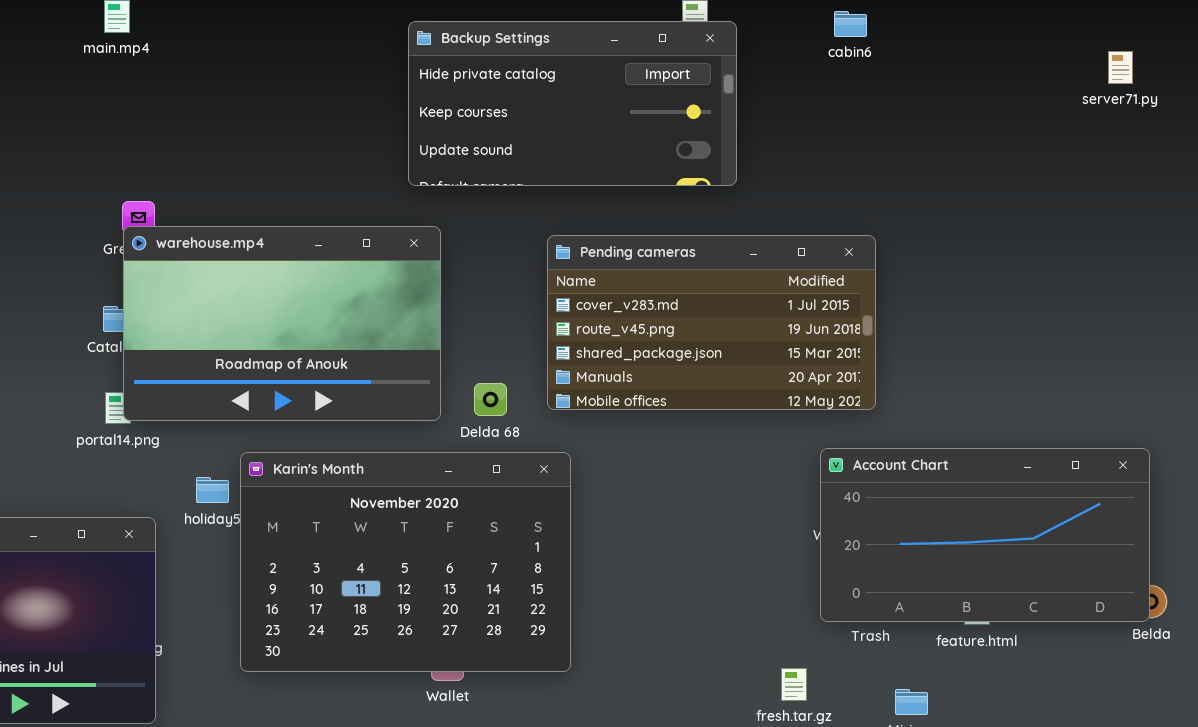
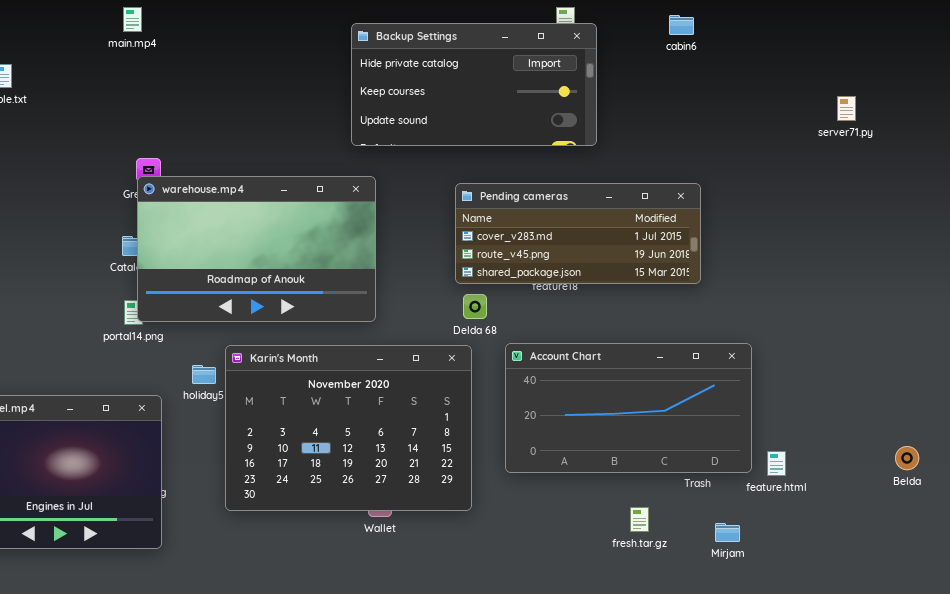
server71.py: [1108,51,1133,84] -> [837,96,856,121], moved
Pending cameras: [547,235,876,410] -> [455,183,701,284], resized
Delda 68: [474,383,507,416] -> [463,294,487,319], moved
Account Chart: [820,448,1150,622] -> [505,343,752,473], moved

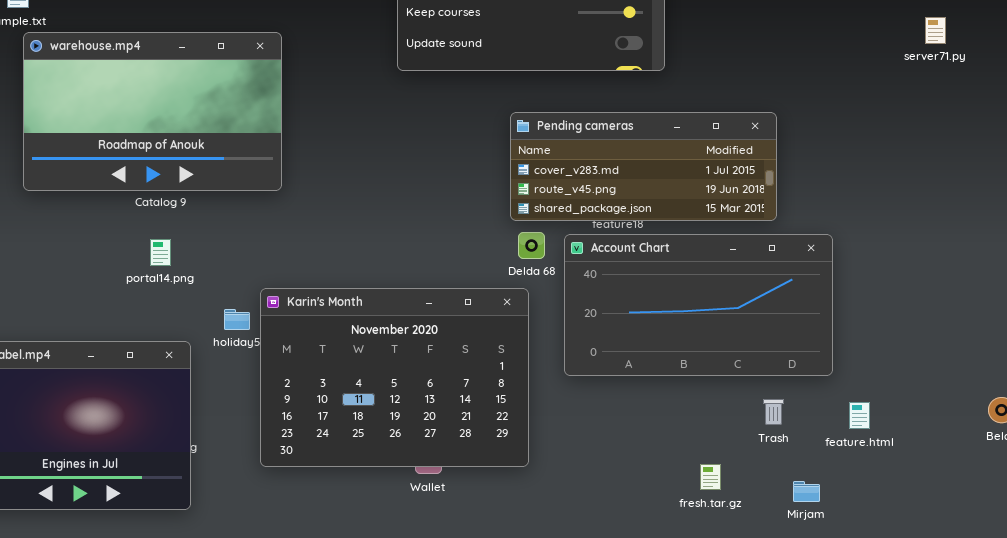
warehouse.mp4: [137,176,376,322] -> [23,32,282,191], moved
Account Chart: [505,343,752,473] -> [564,234,833,376], moved

